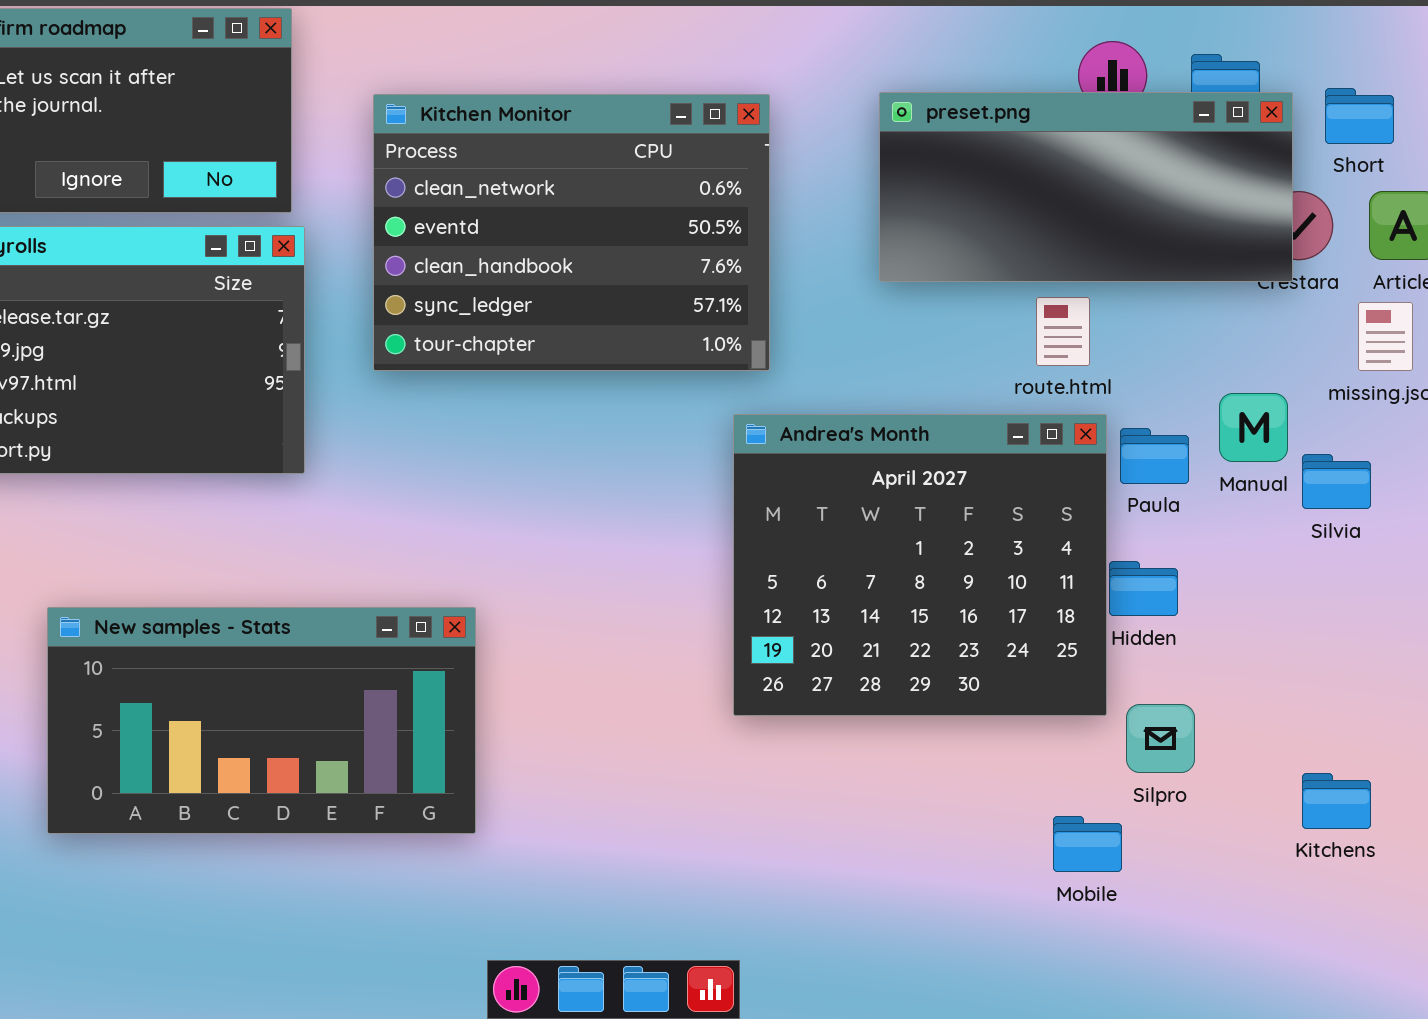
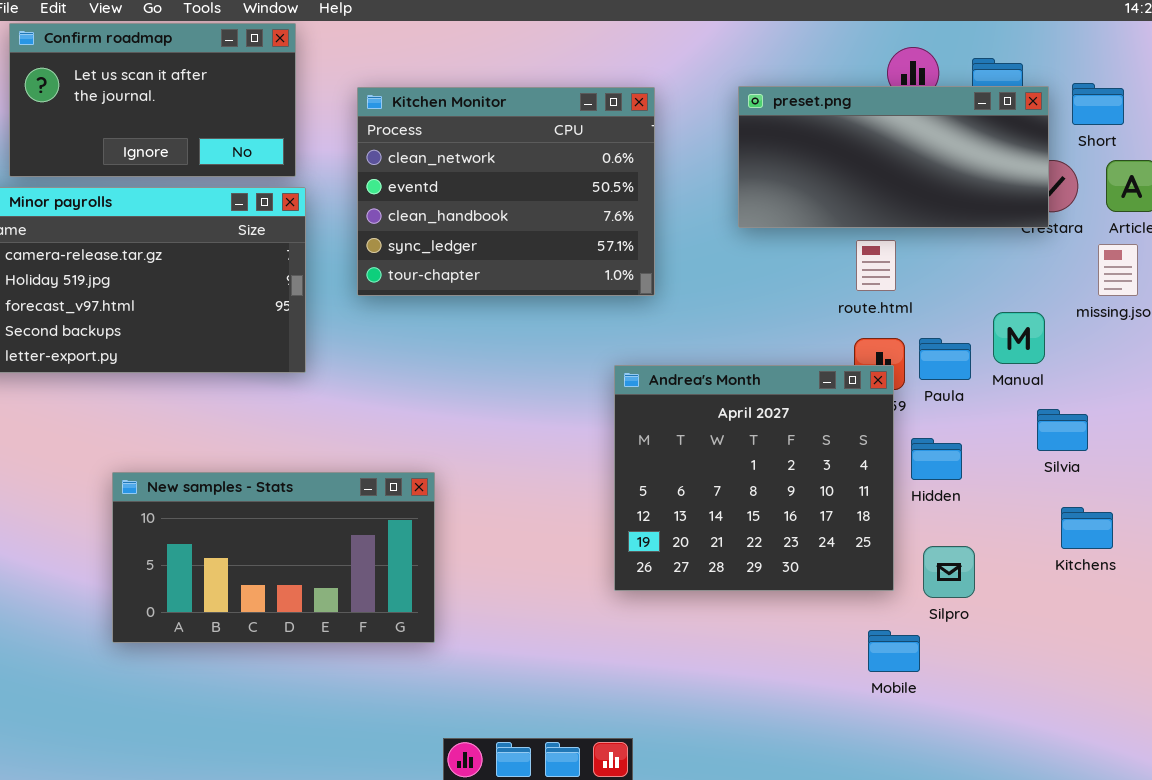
Andrea's Month: [733,414,1107,716] -> [614,365,894,591], moved
Silvia: [1302,454,1371,509] -> [1037,409,1088,451], moved
Kitchens: [1302,773,1371,829] -> [1061,507,1113,549], moved

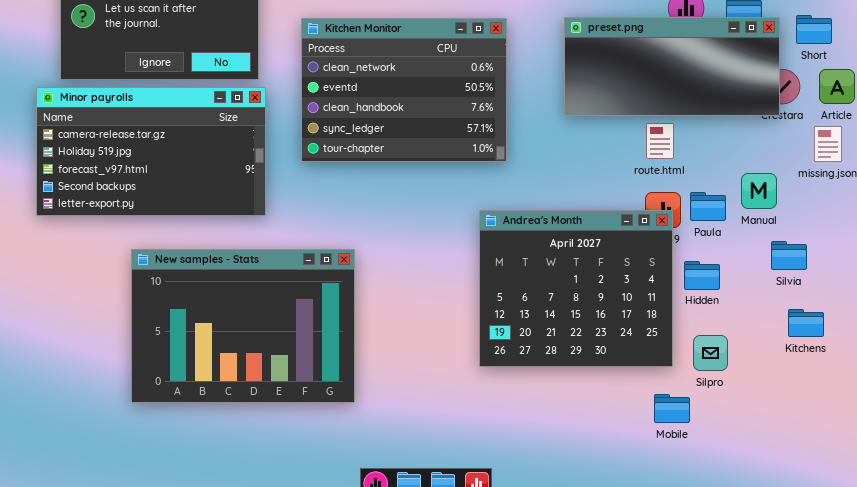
New samples - Stats: [112,472,435,643] -> [131,249,355,403], resized

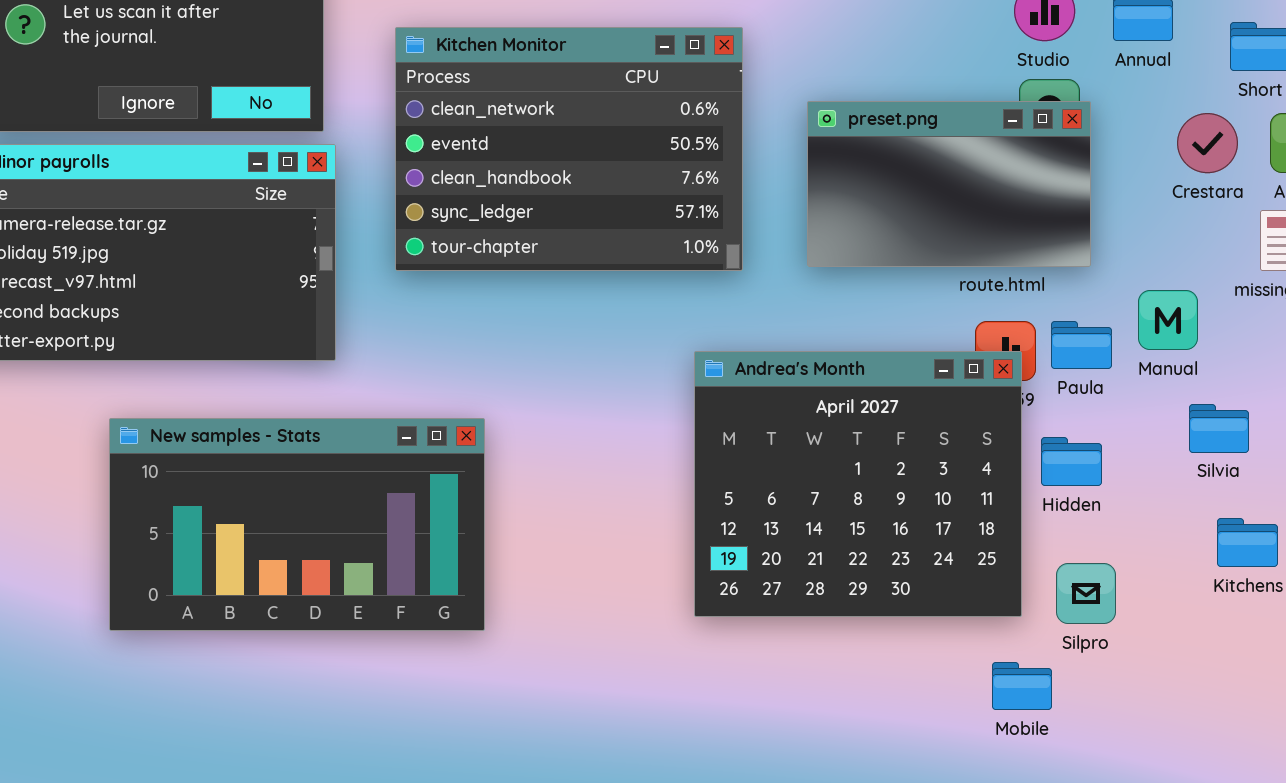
preset.png: [564,17,780,116] -> [807,101,1091,267], moved, resized
New samples - Stats: [131,249,355,403] -> [109,418,485,631], resized

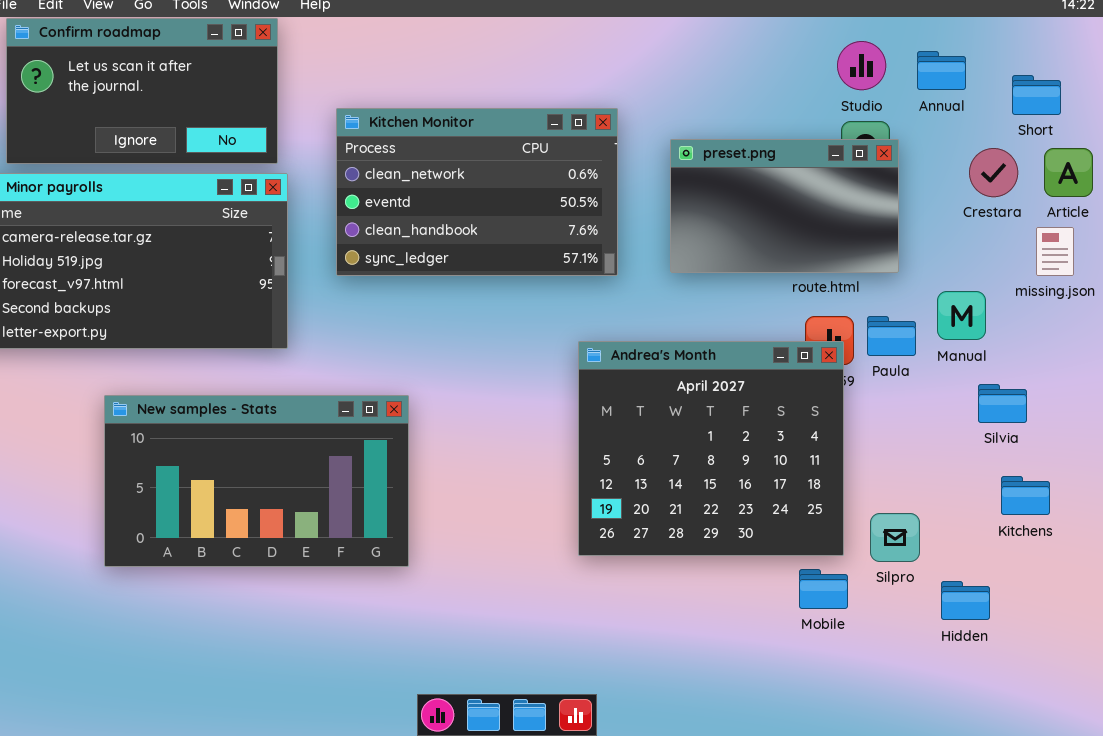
Kitchen Monitor: [395,27,743,271] -> [336,108,618,276], resized
Hidden: [1041,437,1102,486] -> [941,581,990,620], moved
Mobile: [992,662,1052,710] -> [799,569,848,609], moved

